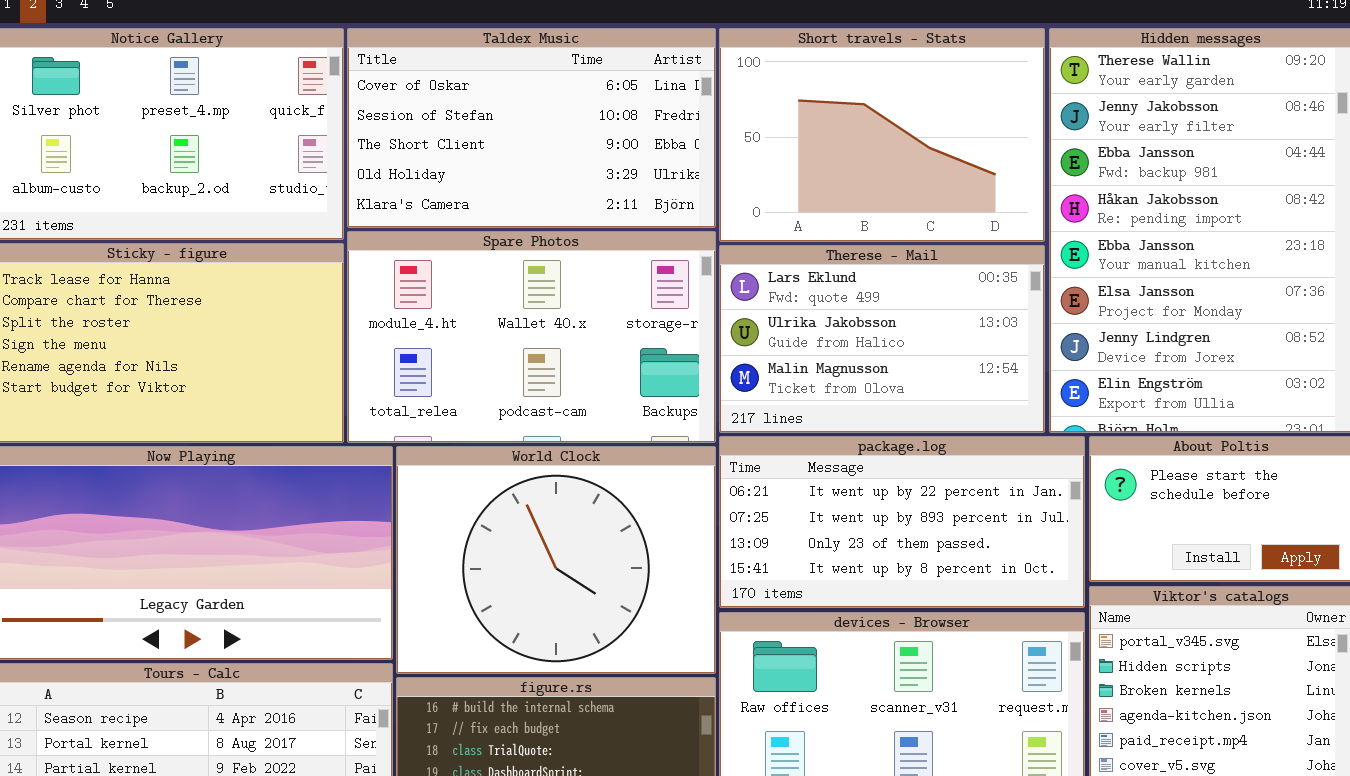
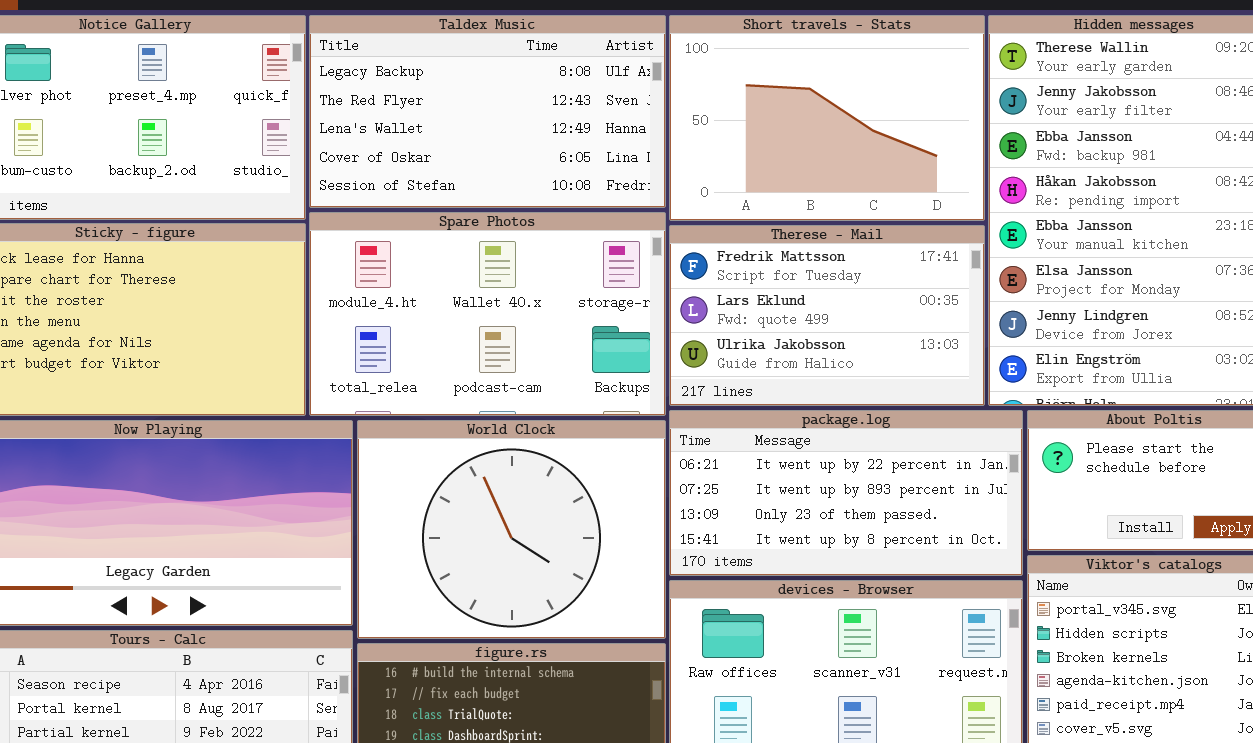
Taldex Music: [347,28,716,228] -> [309,15,666,208], scrolled up 3 rows
Therese - Mail: [719,245,1045,433] -> [669,225,985,406], scrolled up 1 row

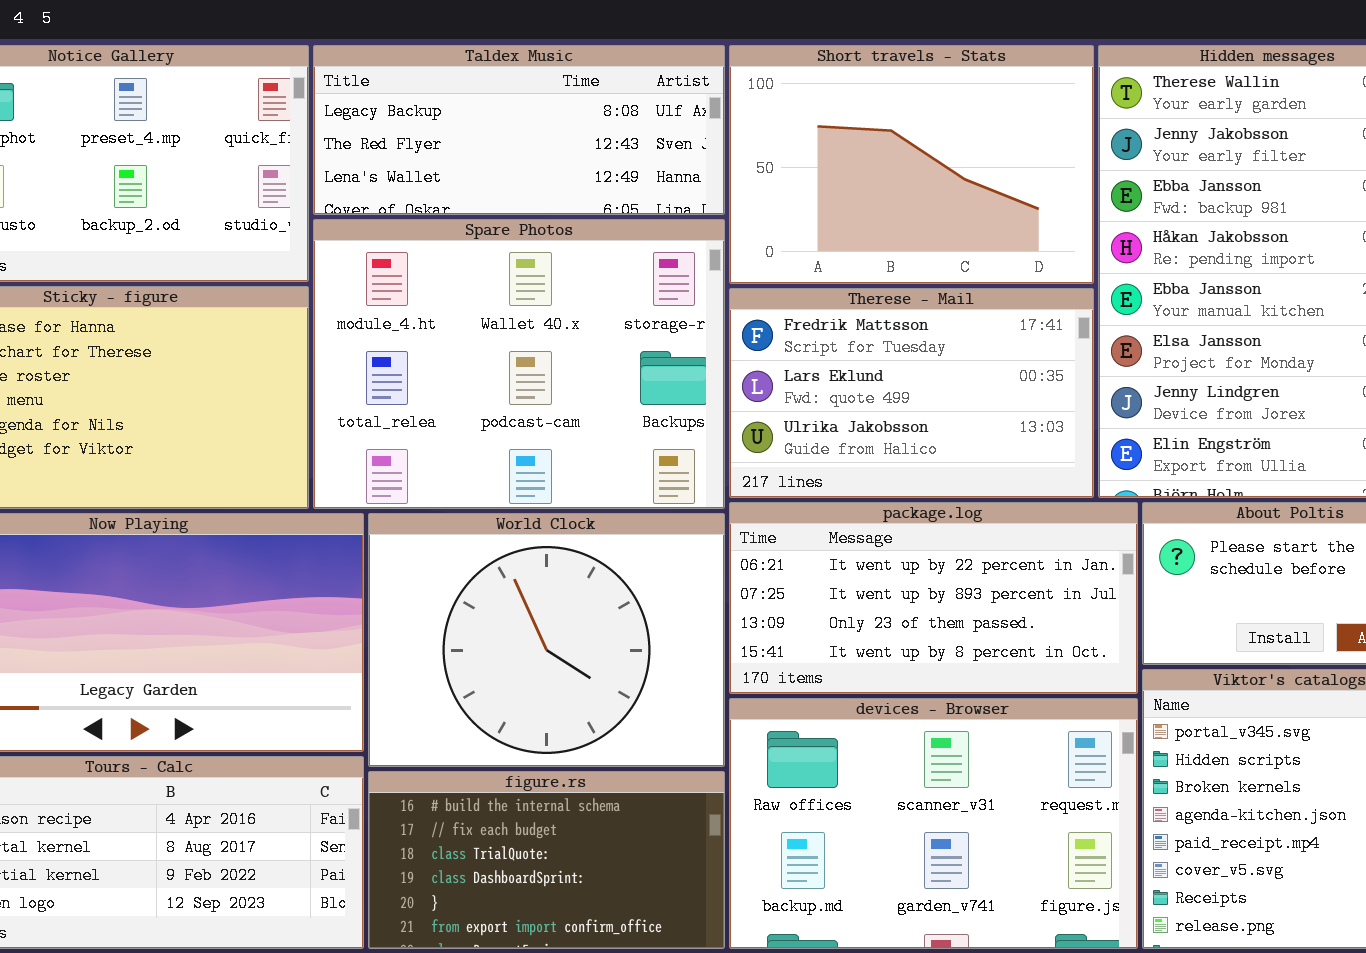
Taldex Music: [309,15,666,208] -> [313,45,725,215], resized
Spare Photos: [309,212,666,416] -> [313,219,725,509], resized

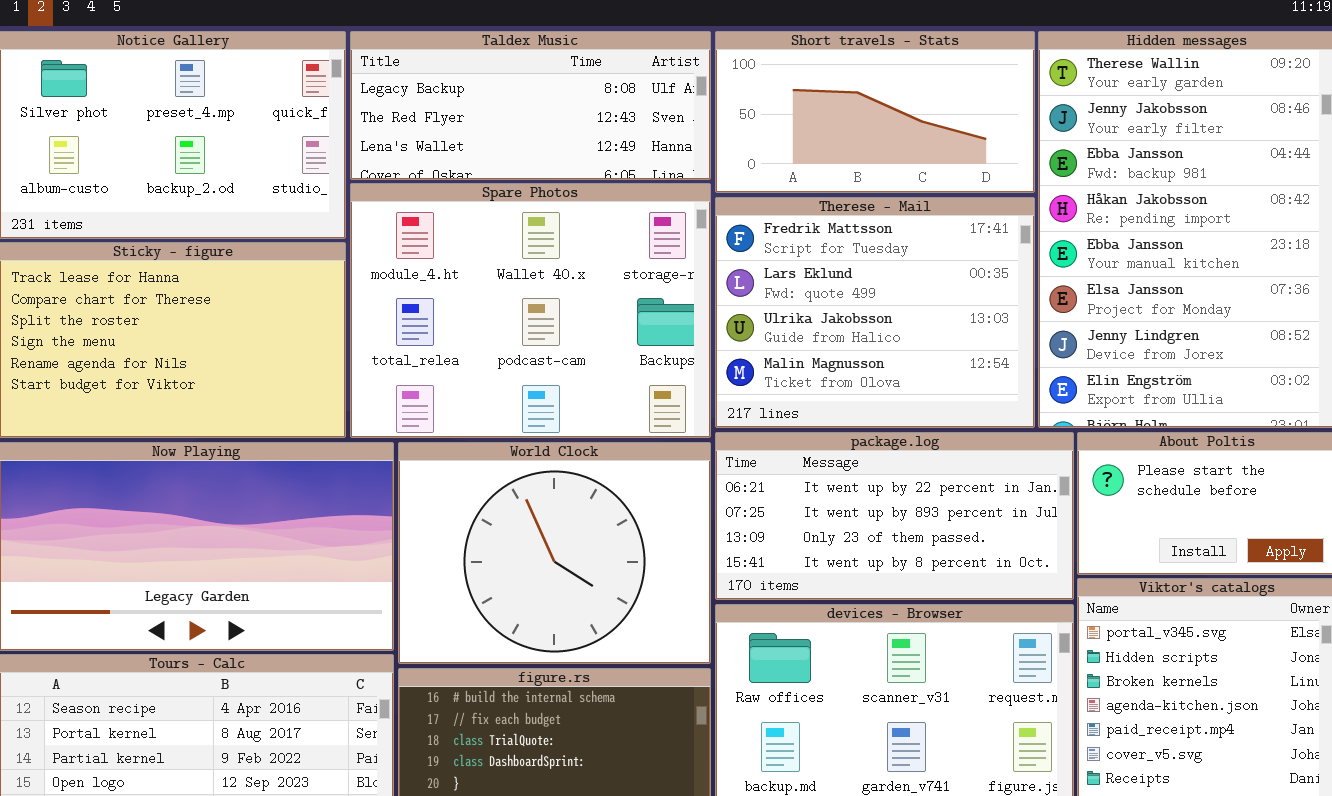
Short travels - Stats: [729,45,1094,284] -> [715,31,1035,193], resized
Therese - Mail: [729,288,1094,498] -> [715,197,1035,428], resized

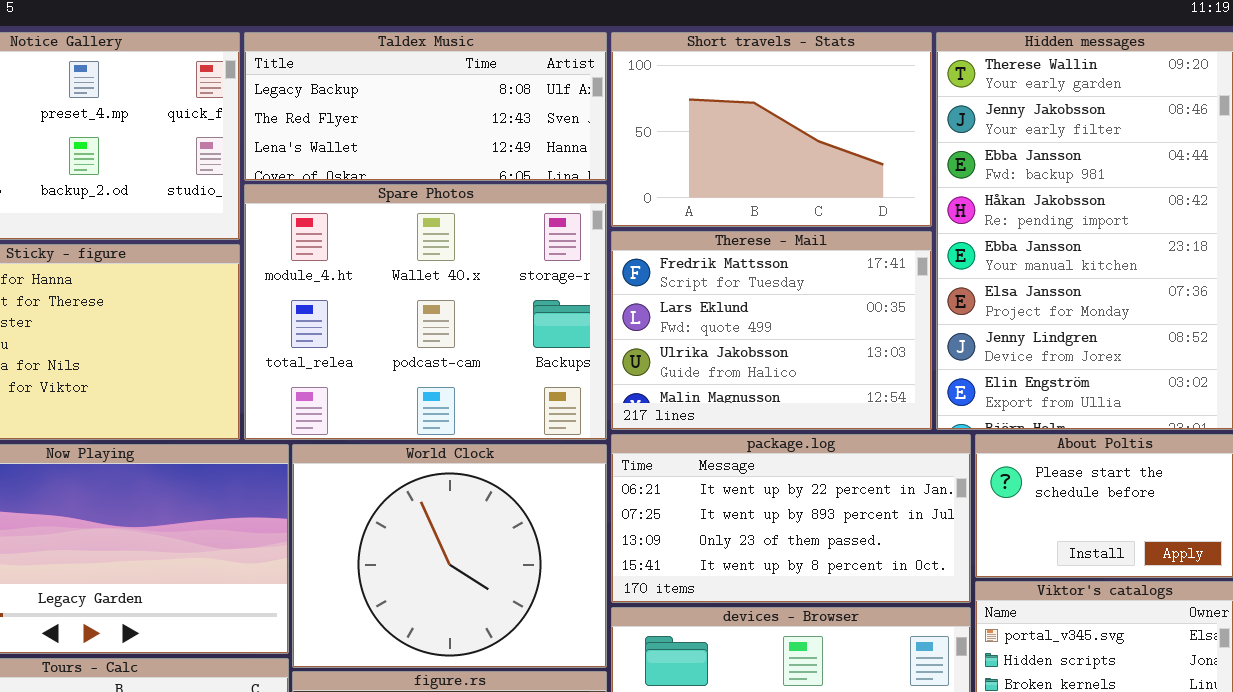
Short travels - Stats: [715,31,1035,193] -> [611,32,932,227], resized
Therese - Mail: [715,197,1035,428] -> [611,231,932,430], resized

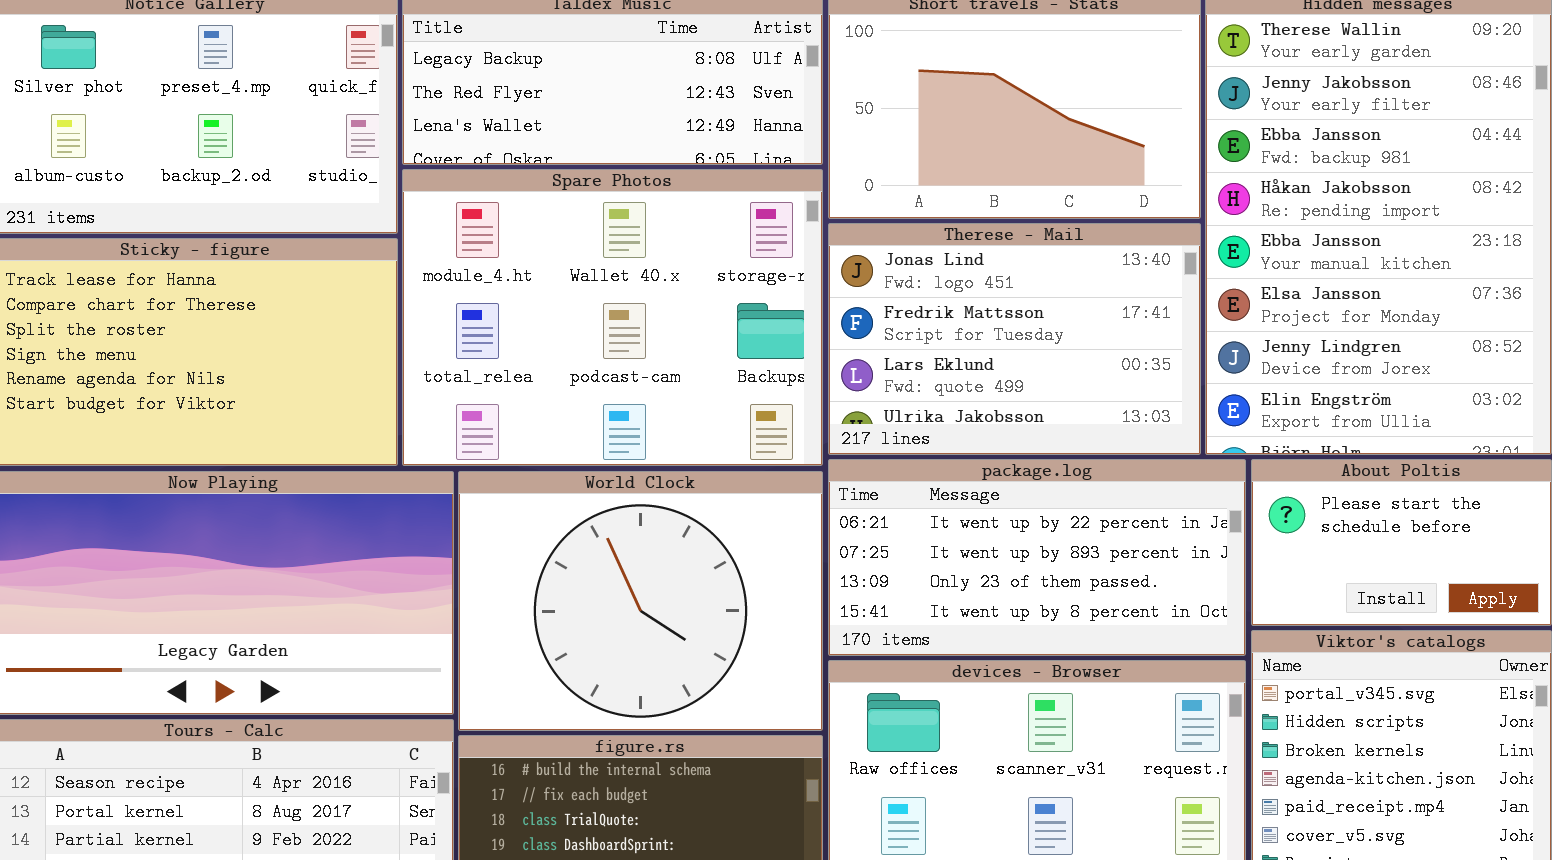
Therese - Mail: [611,231,932,430] -> [828,223,1201,455], scrolled up 1 row

